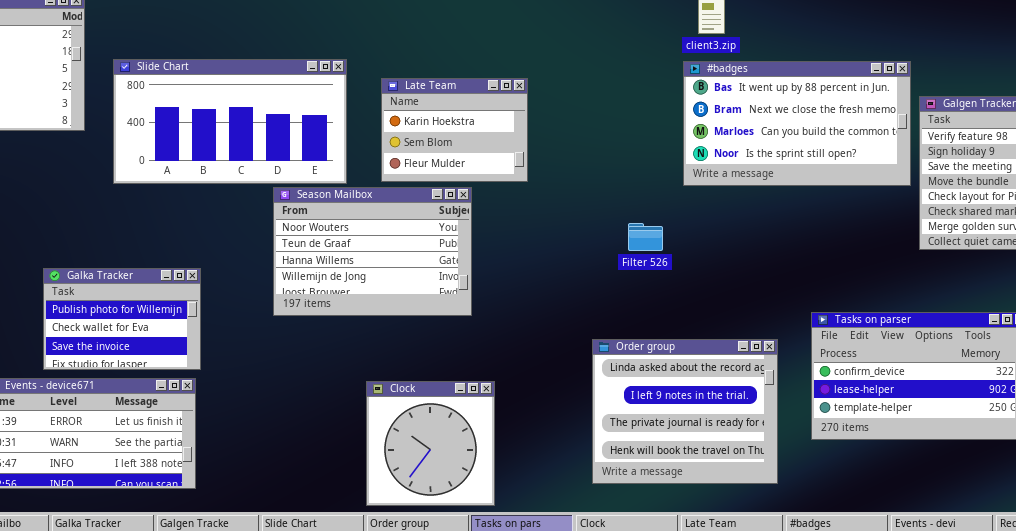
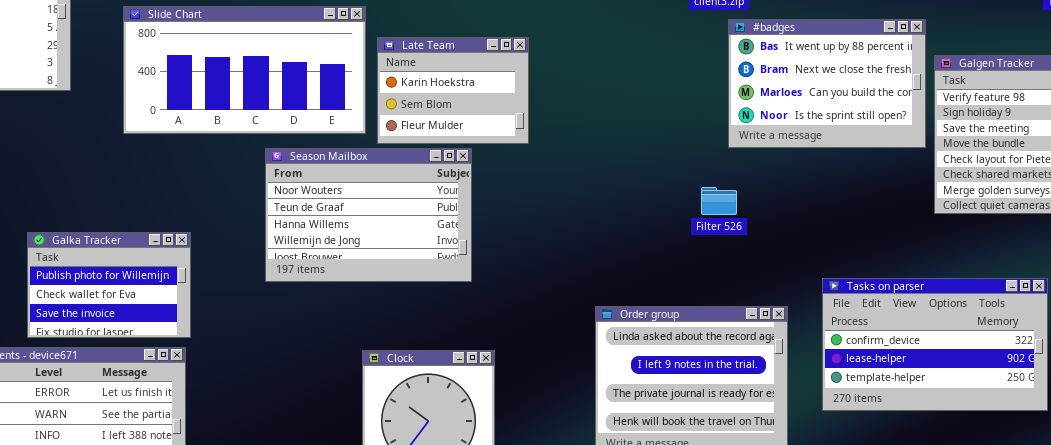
Slide Chart: [113,59,347,184] -> [123,6,366,134], moved
#badges: [683,61,911,186] -> [728,19,926,148], resized
Filter 526: [628,223,663,251] -> [701,187,737,215], moved

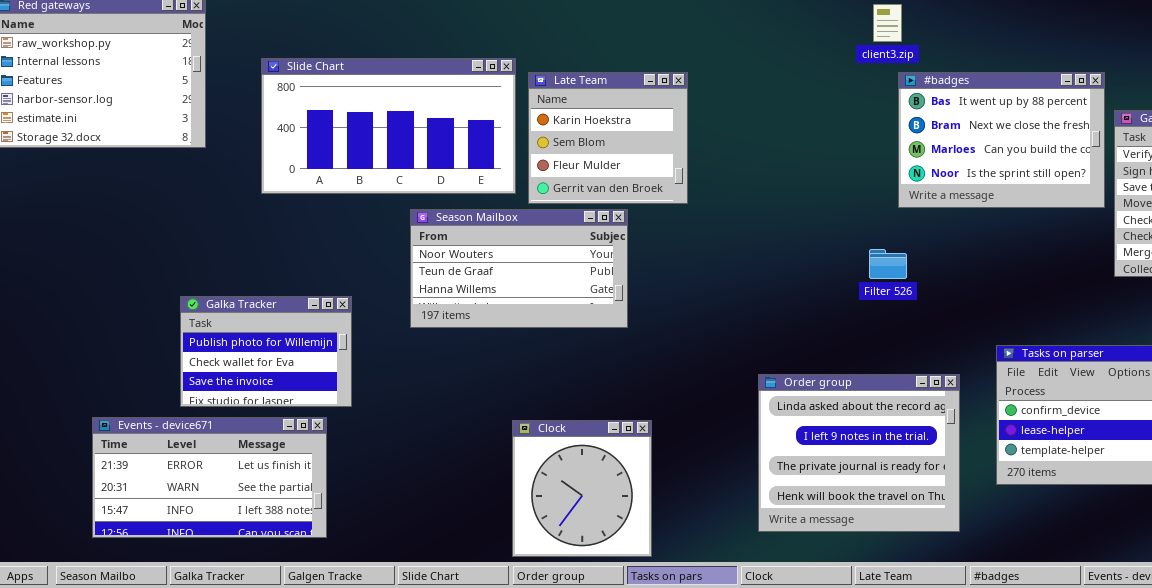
Late Team: [377,37,529,144] -> [528,72,688,204], resized
Season Mailbox: [265,148,472,282] -> [410,209,628,328], resized
Galka Tracker: [27,232,191,338] -> [180,296,352,407], moved

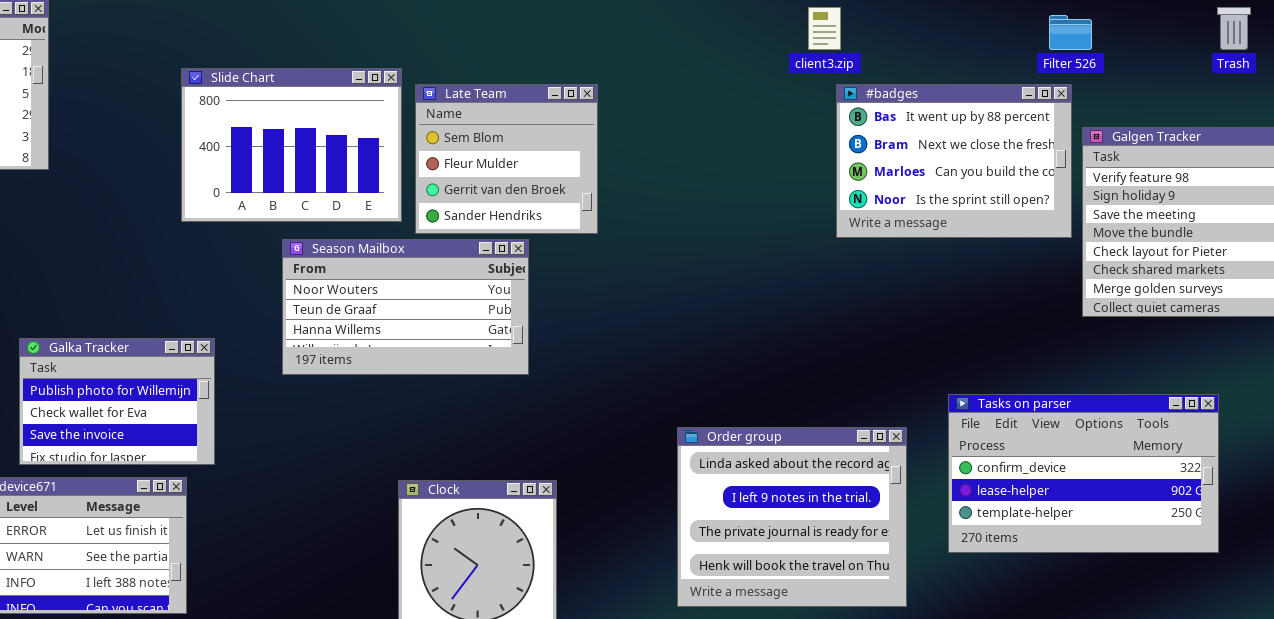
Slide Chart: [261,58,516,194] -> [181,68,402,222], resized
Late Team: [528,72,688,204] -> [415,84,598,234], scrolled down 1 row
Filter 526: [869,249,907,279] -> [1049,15,1092,50], moved

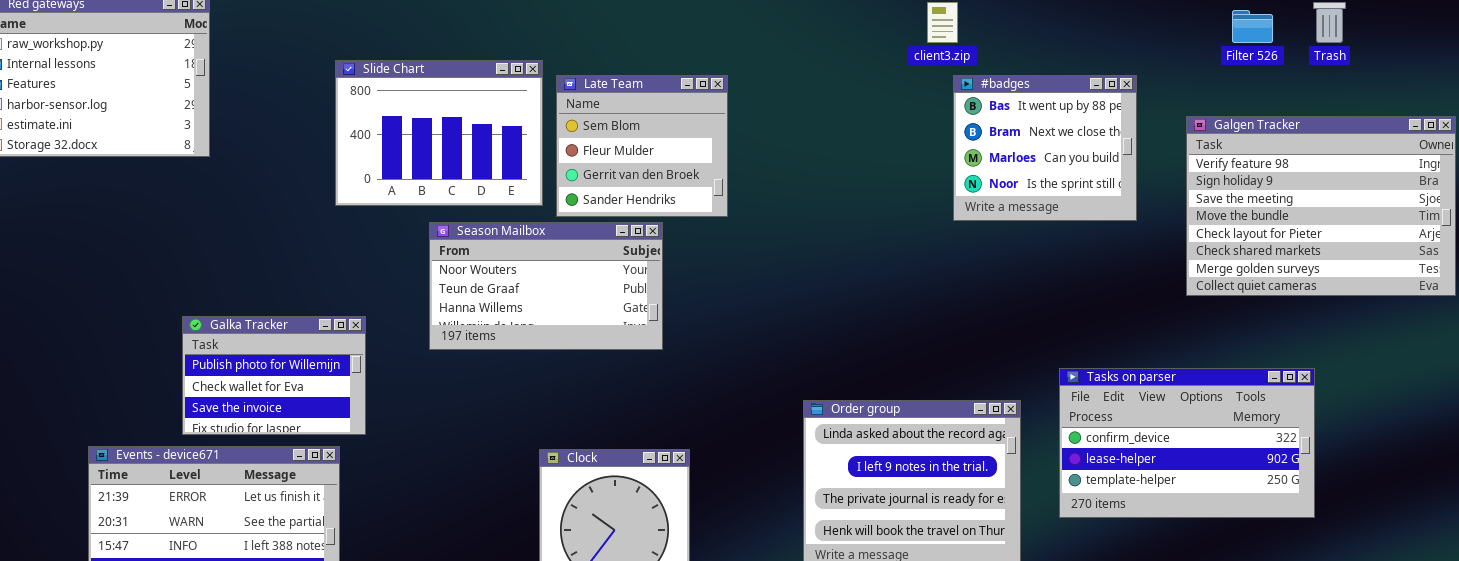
Filter 526: [1049,15,1092,50] -> [1232,10,1273,43], moved
#badges: [836,84,1072,238] -> [953,75,1137,221], resized

